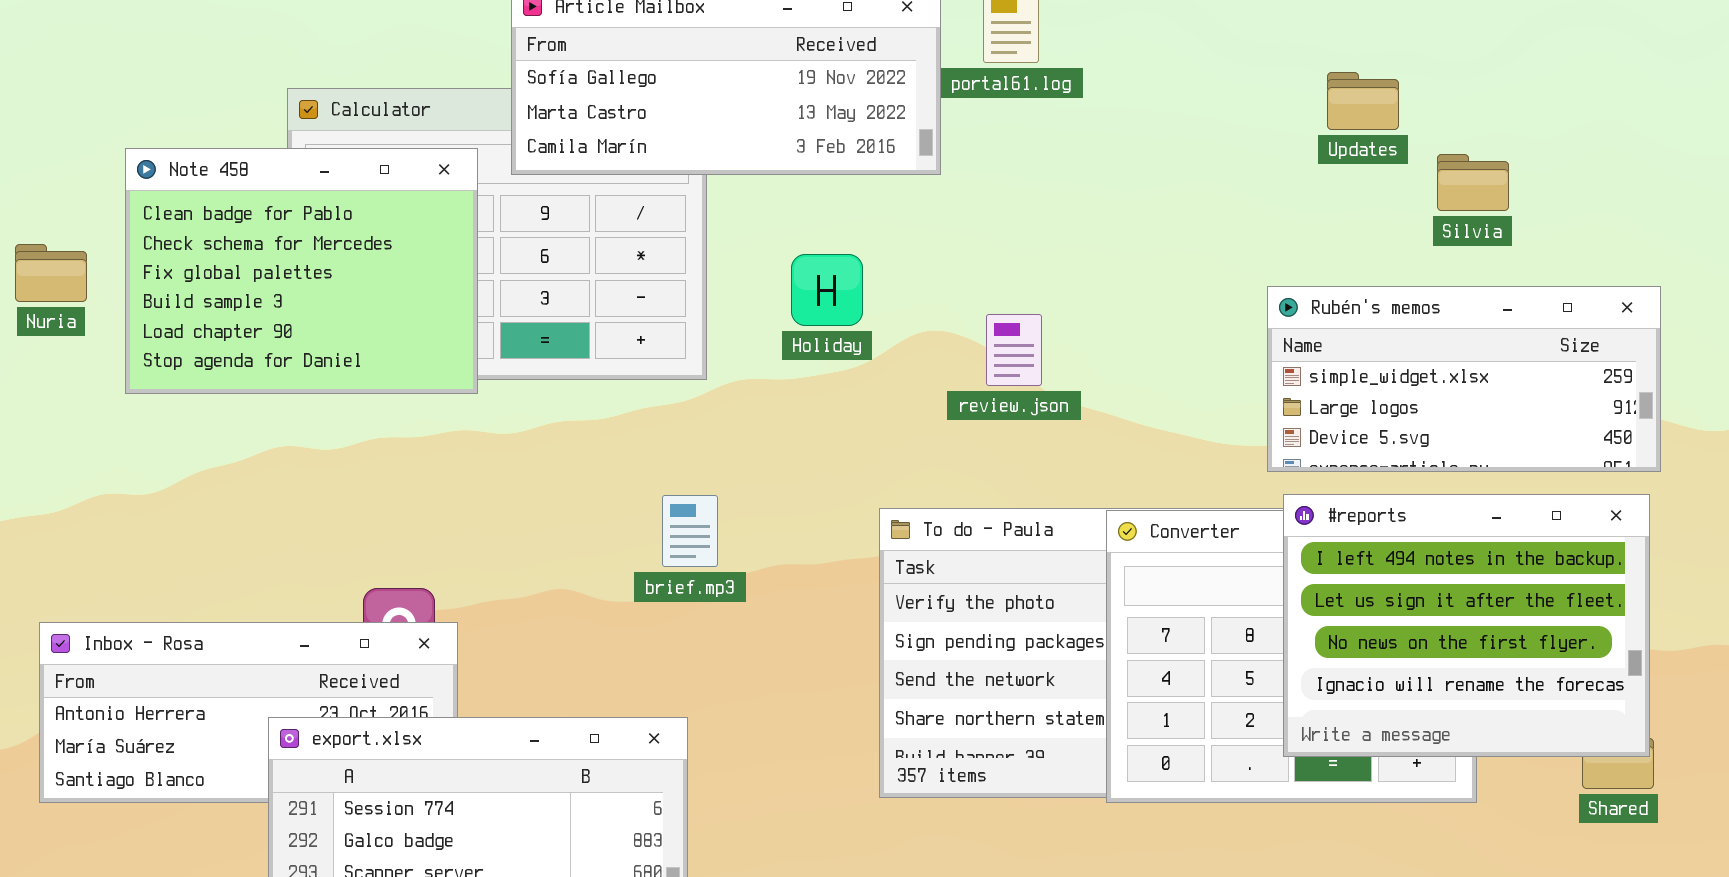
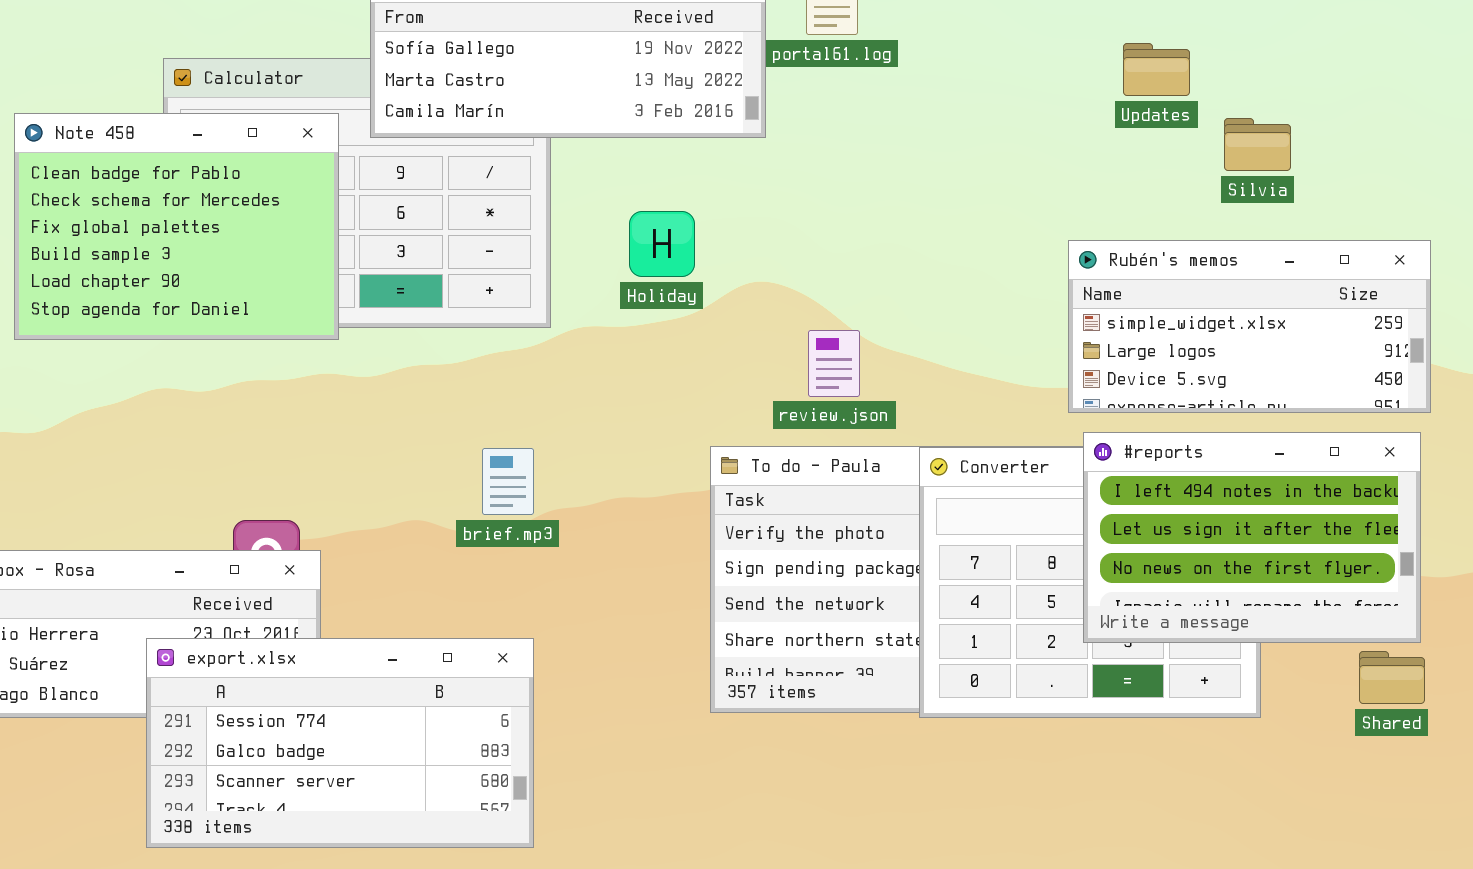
review.json: [986,314,1042,386] -> [808,330,860,397], moved
#reports: [1283,494,1650,757] -> [1083,432,1421,643], resized
brief.mp3: [662,495,718,567] -> [482,448,534,515], moved

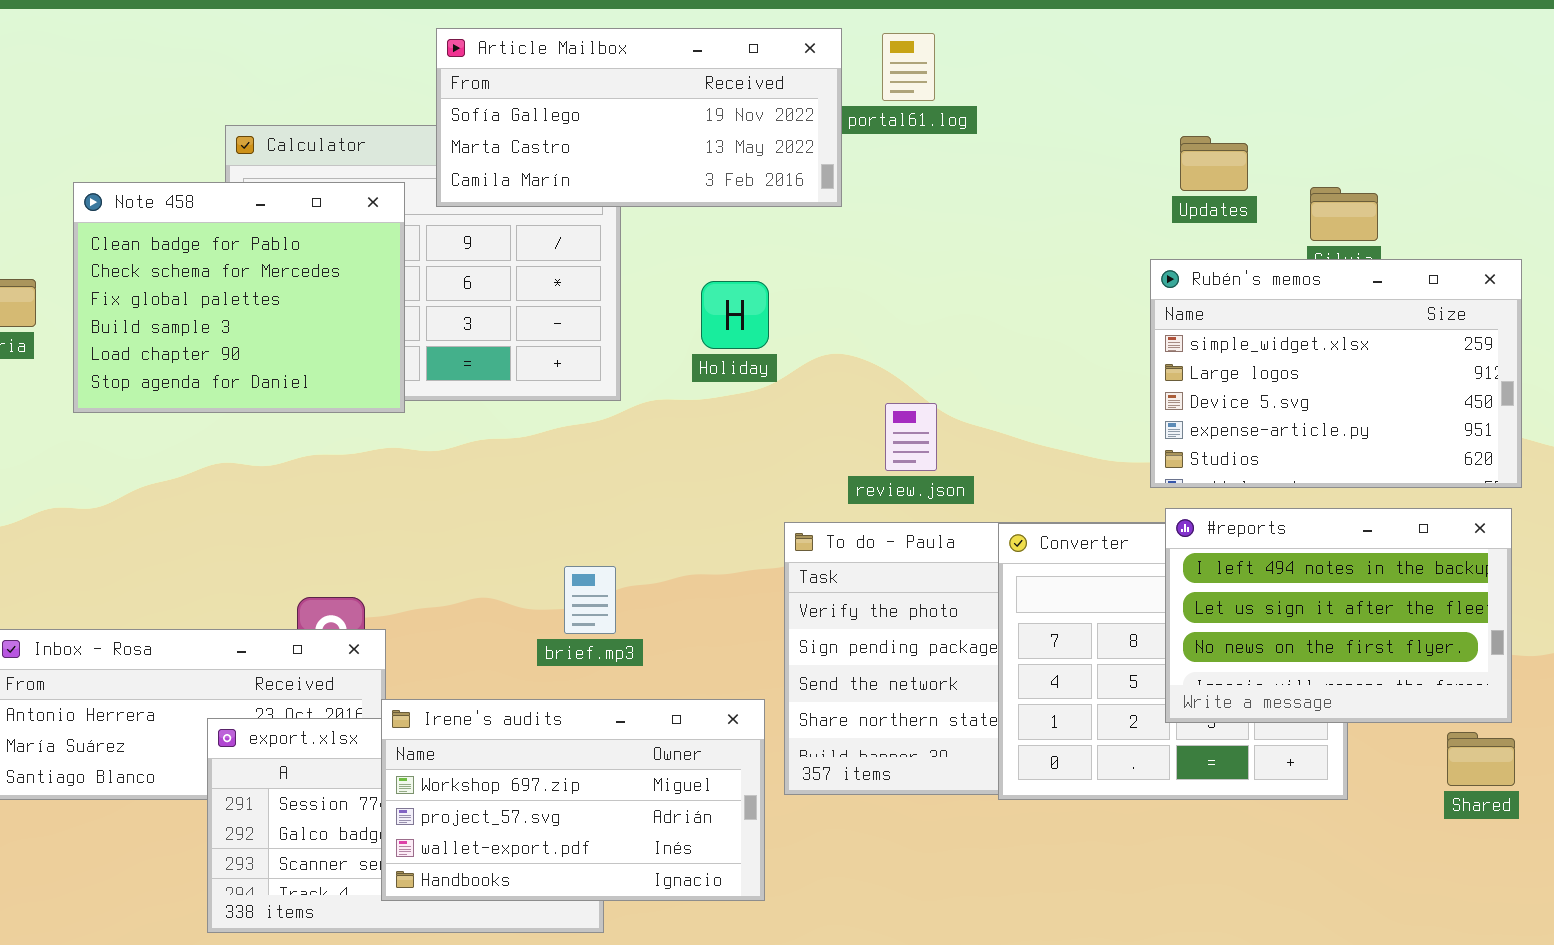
Updates: [1123,43,1190,96] -> [1180,136,1248,191], moved
Rubén's memos: [1068,240,1431,413] -> [1150,259,1522,488], resized
brief.mp3: [482,448,534,515] -> [564,566,616,634], moved
Irene's audits: none -> [381,699,765,901], opened

